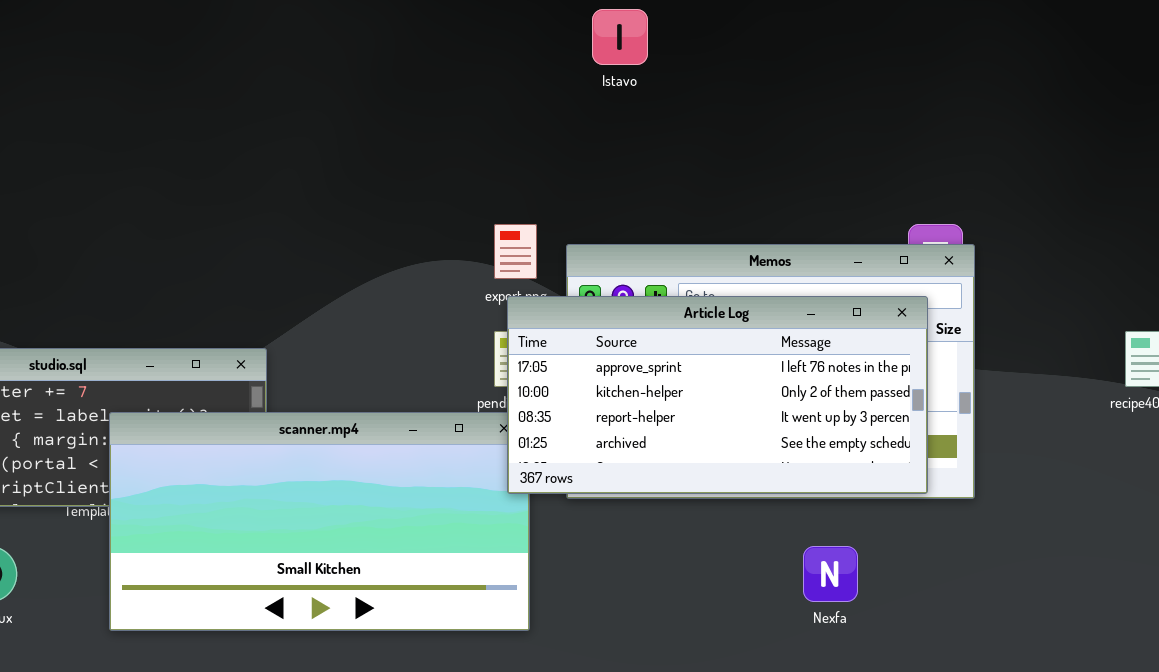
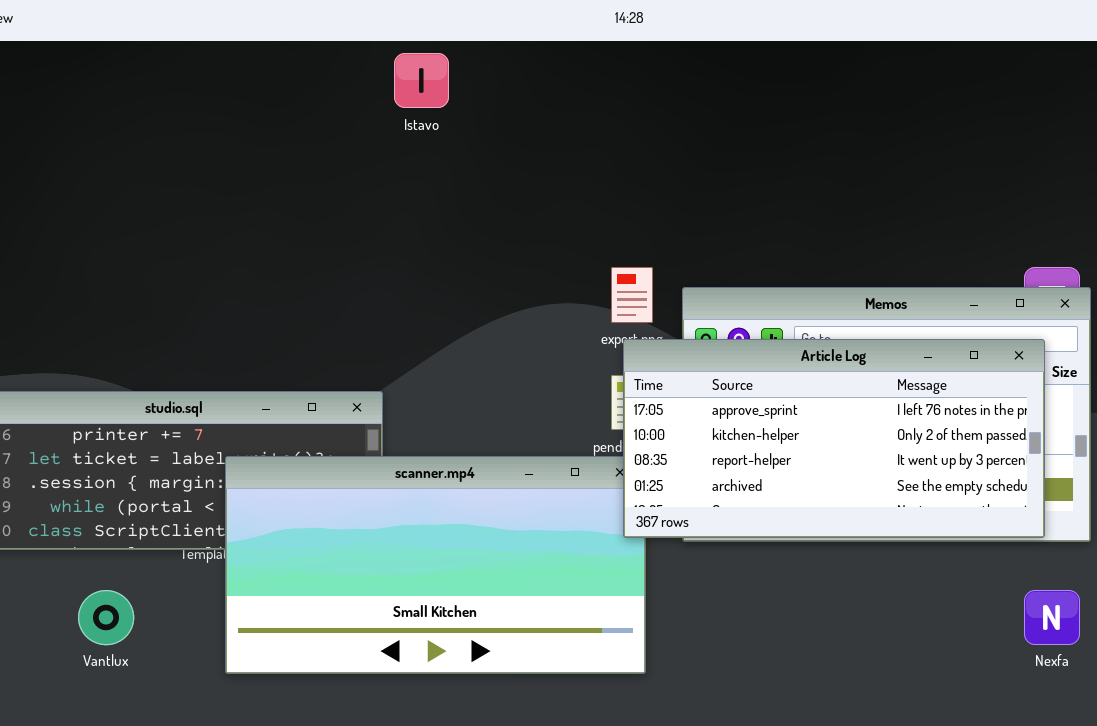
Istavo: [592,9,648,65] -> [394,53,449,108], moved
Nexfa: [803,546,858,602] -> [1024,590,1080,645], moved

